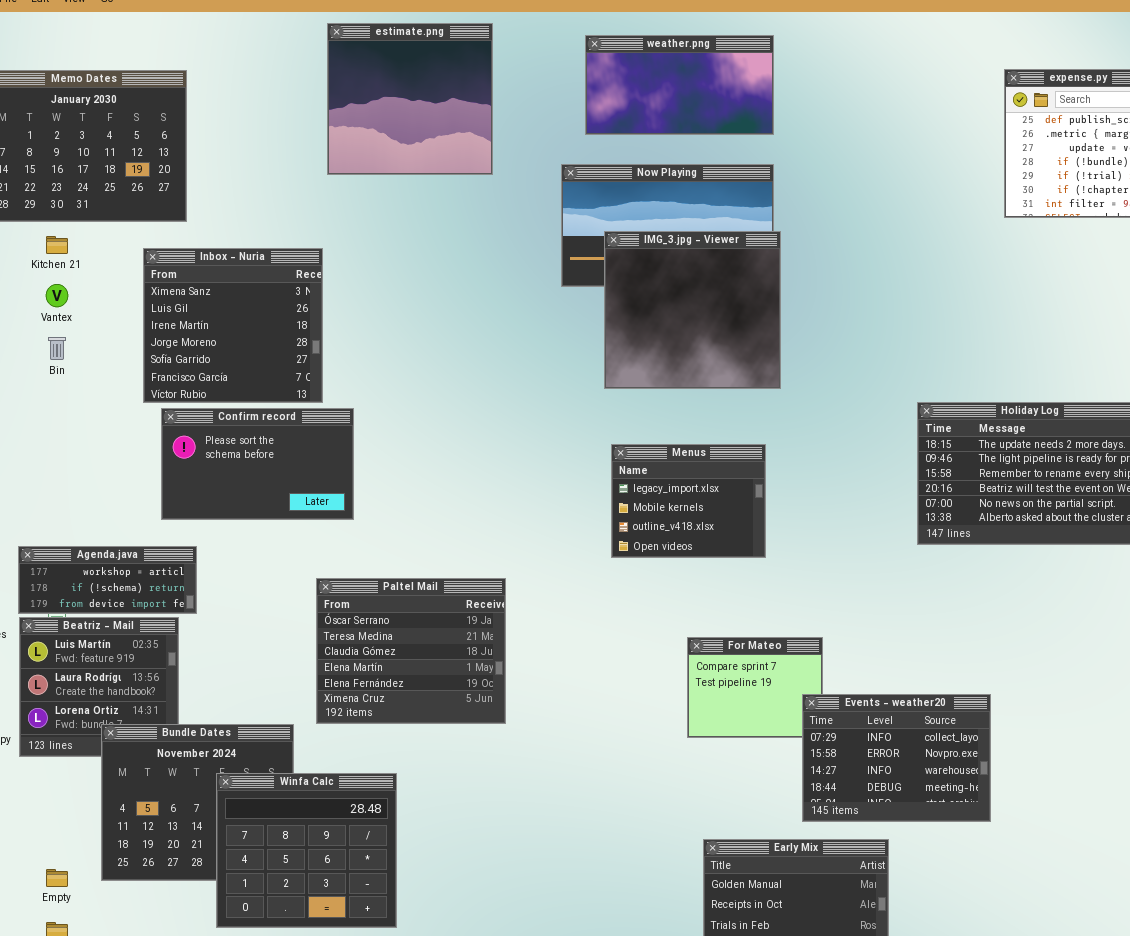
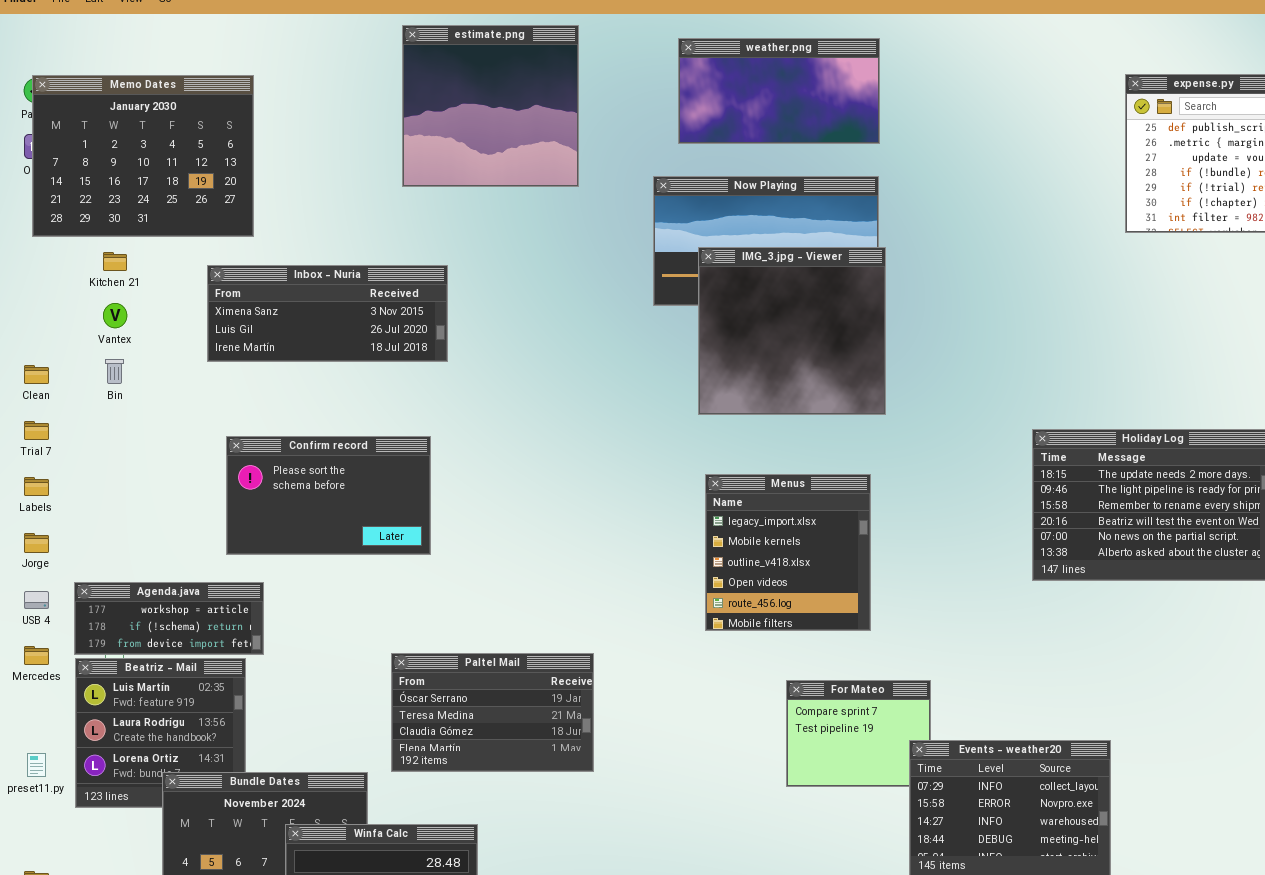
Inbox - Nuria: [143,248,323,403] -> [207,265,448,362], resized
Menus: [611,444,766,558] -> [705,474,871,631], resized
Paltel Mail: [316,578,506,724] -> [391,653,594,772], resized

